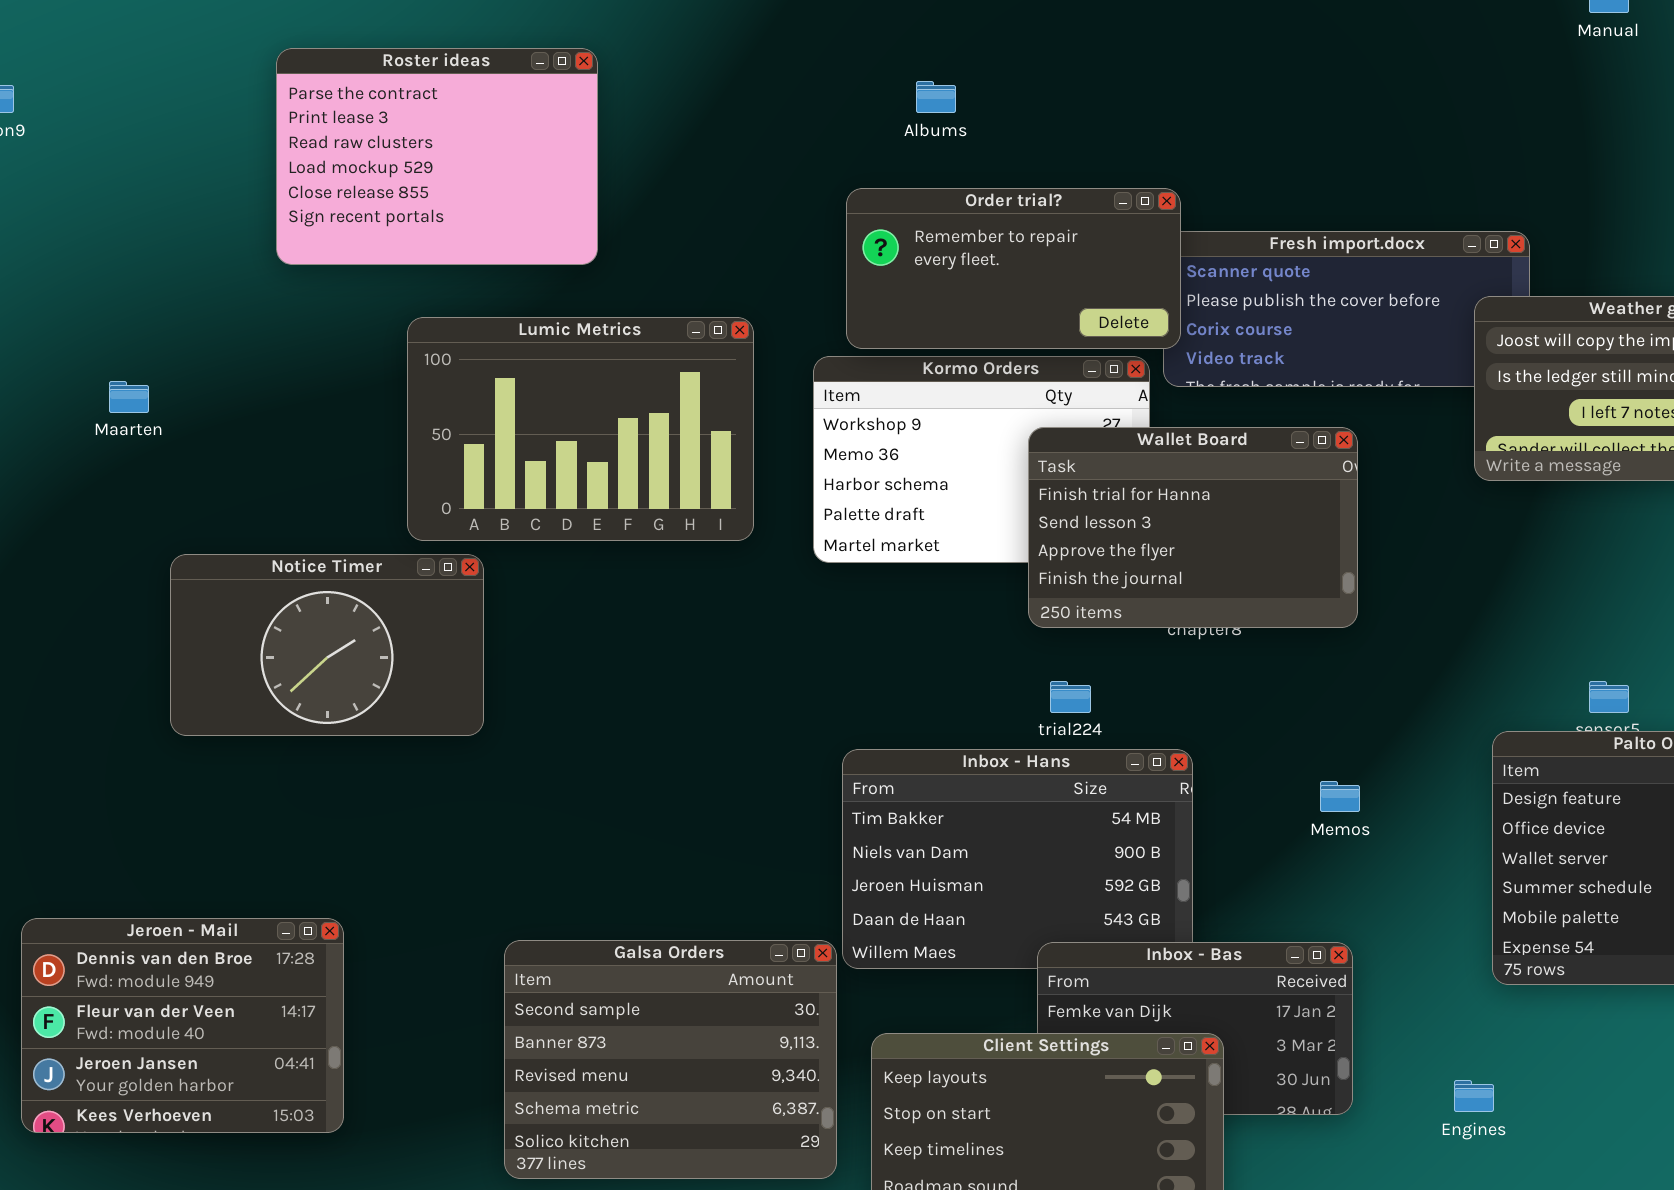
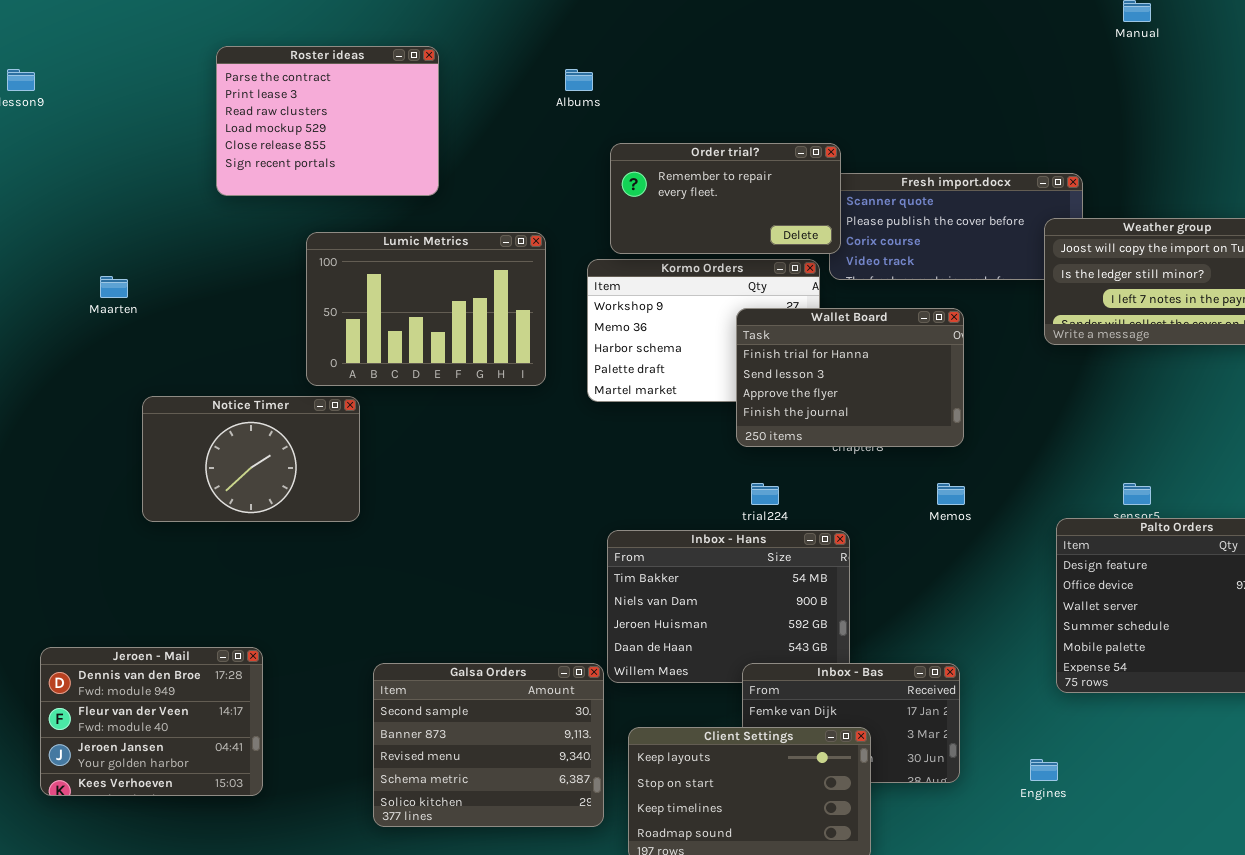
Albums: [916,81,956,113] -> [565,69,593,91], moved
Memos: [1320,781,1360,812] -> [937,483,965,505], moved

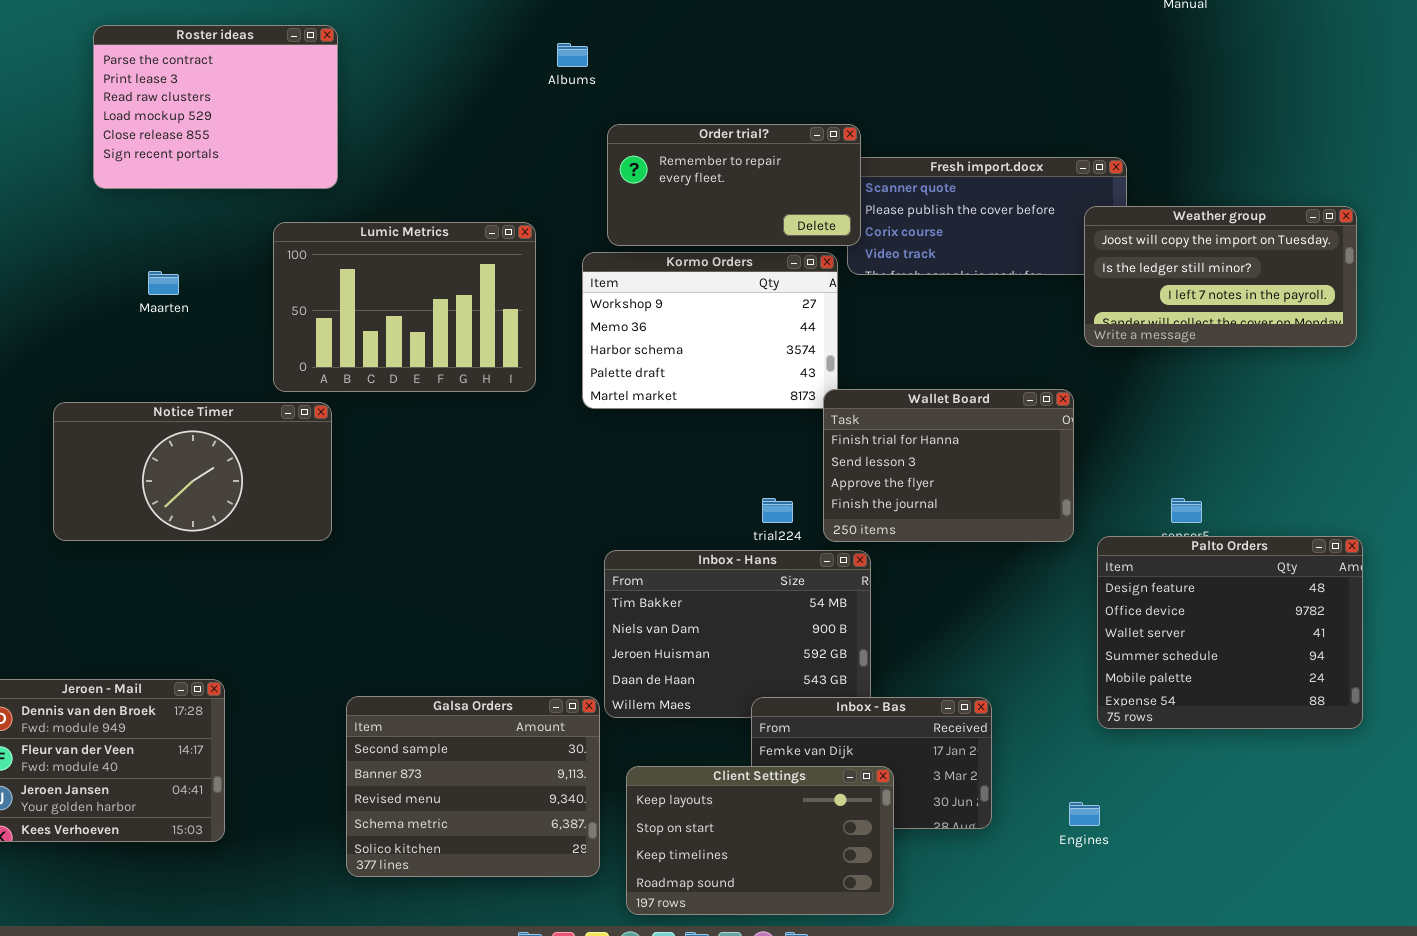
Roster ideas: [216,46,439,196] -> [93,25,338,189], moved
Maarten: [100,276,128,298] -> [148,271,179,295], moved
Wallet Board: [736,308,964,447] -> [823,389,1074,542], moved
Notice Timer: [142,396,360,522] -> [53,402,332,541], resized

